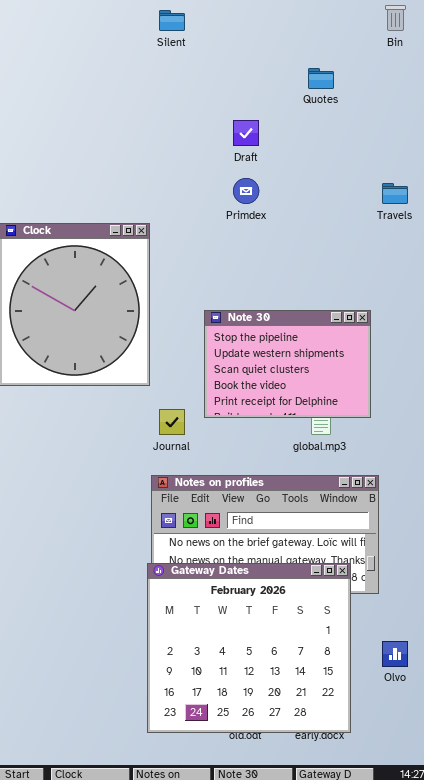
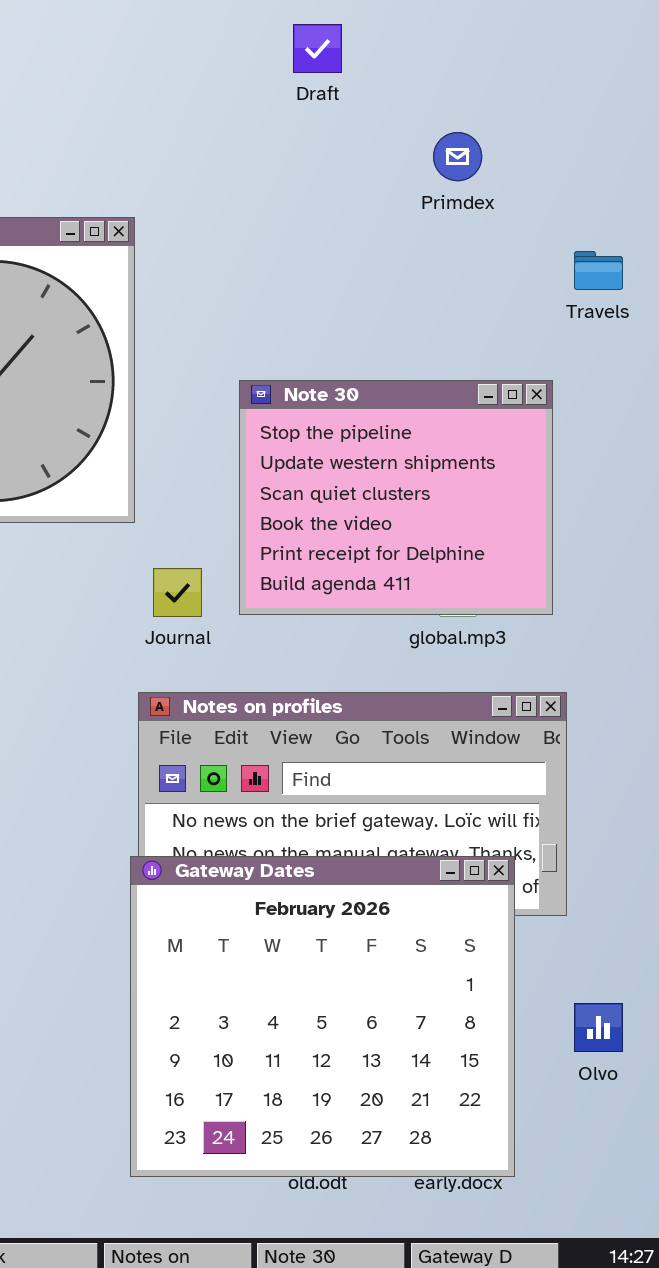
Primdex: [233,178,259,204] -> [433,132,482,181], moved
Travels: [382,183,408,204] -> [574,251,623,290], moved
Note 30: [204,310,371,418] -> [239,380,553,615], resized

